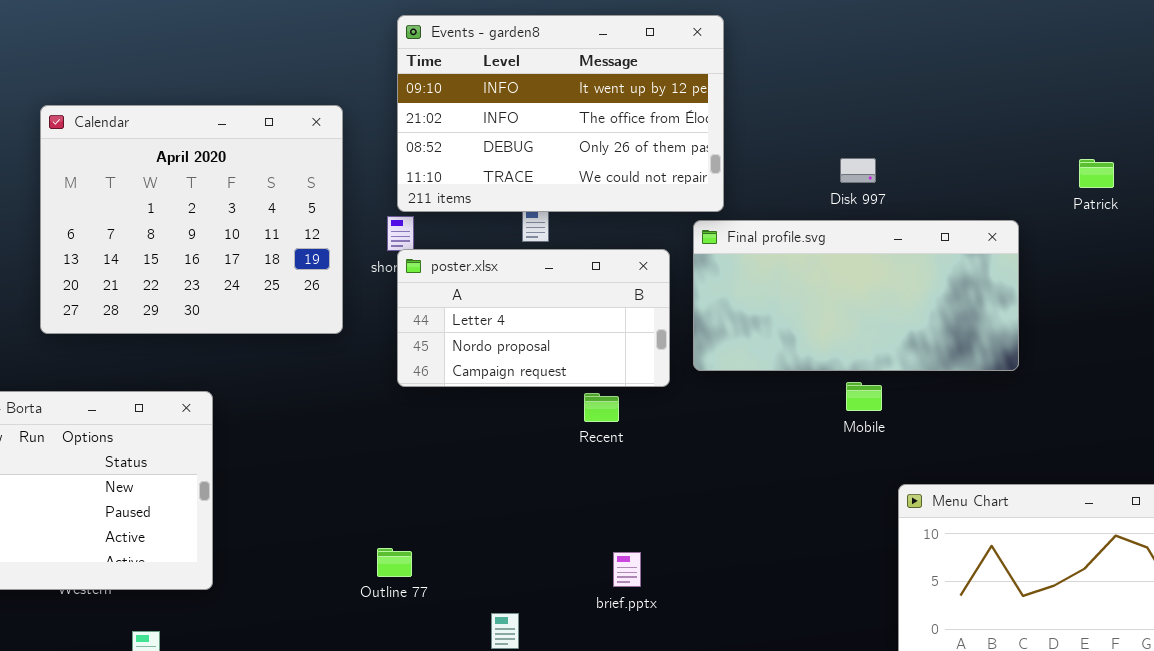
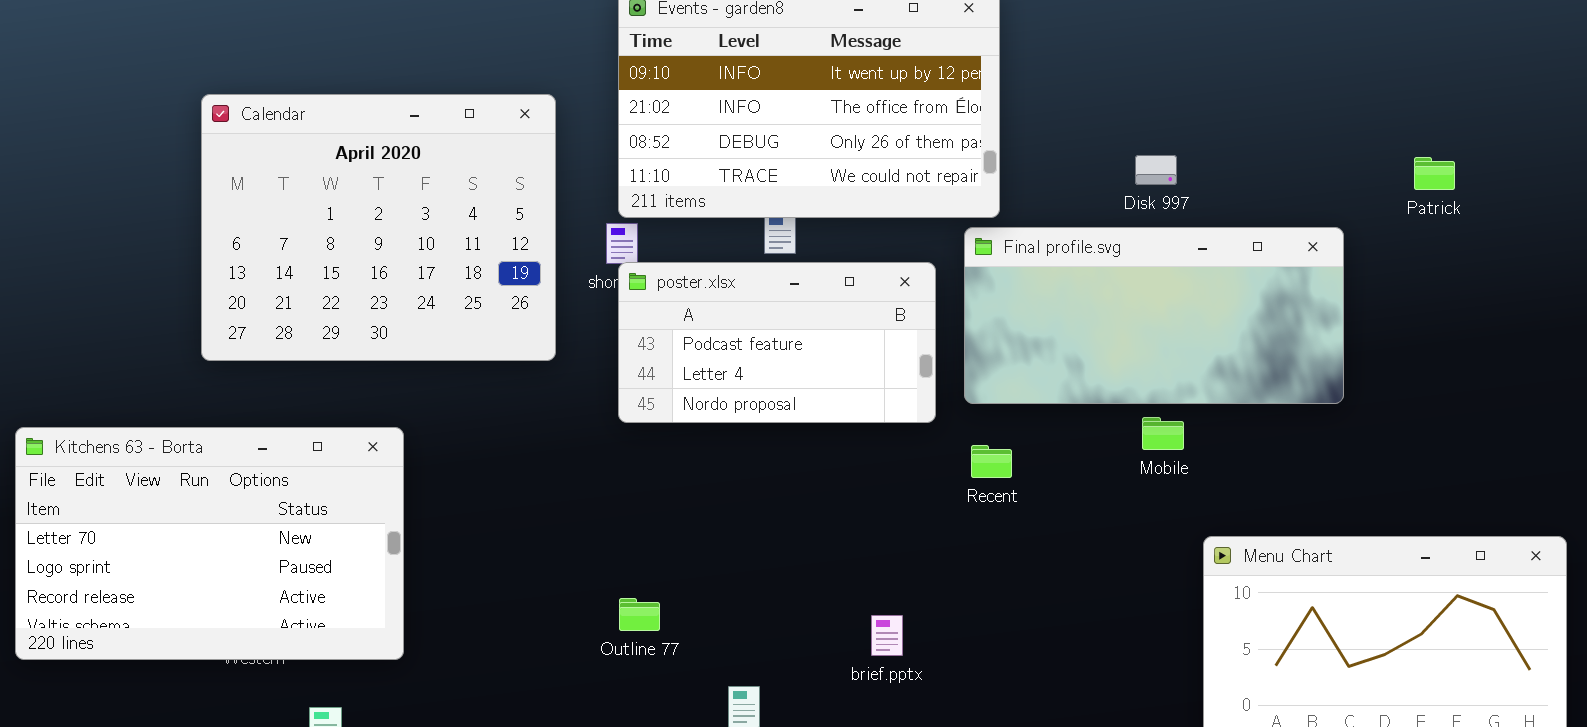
poster.xlsx: [397,249,670,387] -> [618,262,936,423], scrolled up 1 row
Recent: [584,393,619,422] -> [971,445,1012,478], moved
Outline 77: [377,548,412,577] -> [619,598,660,631], moved

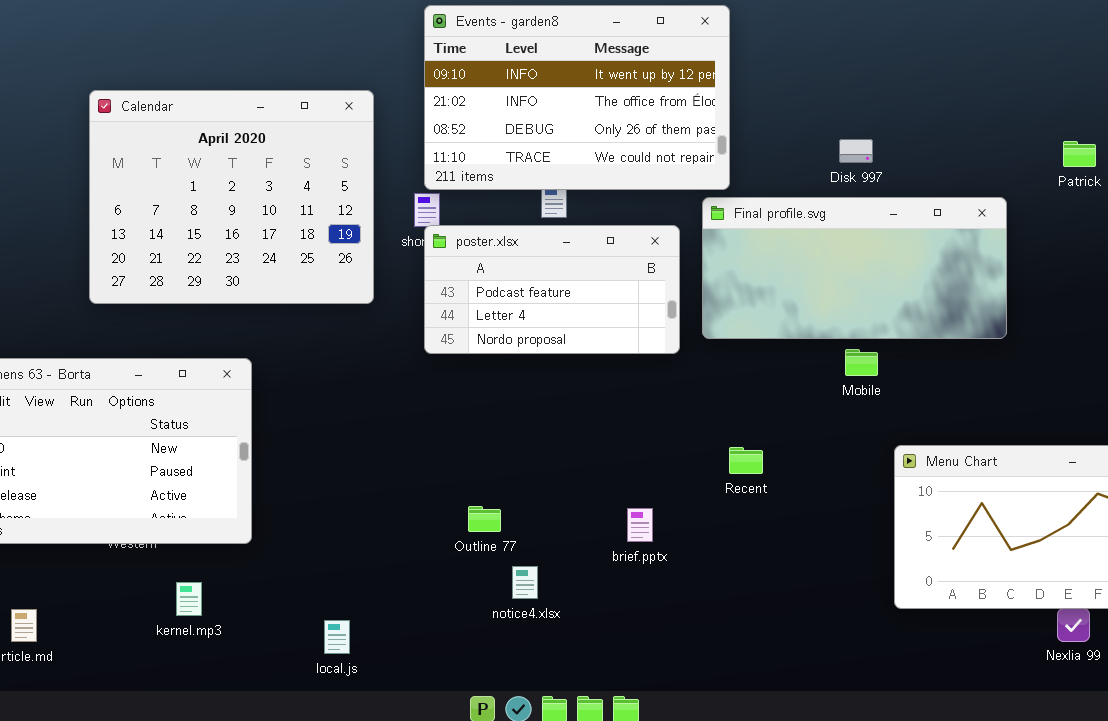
Recent: [971,445,1012,478] -> [729,447,763,474], moved
Outline 77: [619,598,660,631] -> [468,506,501,532], moved

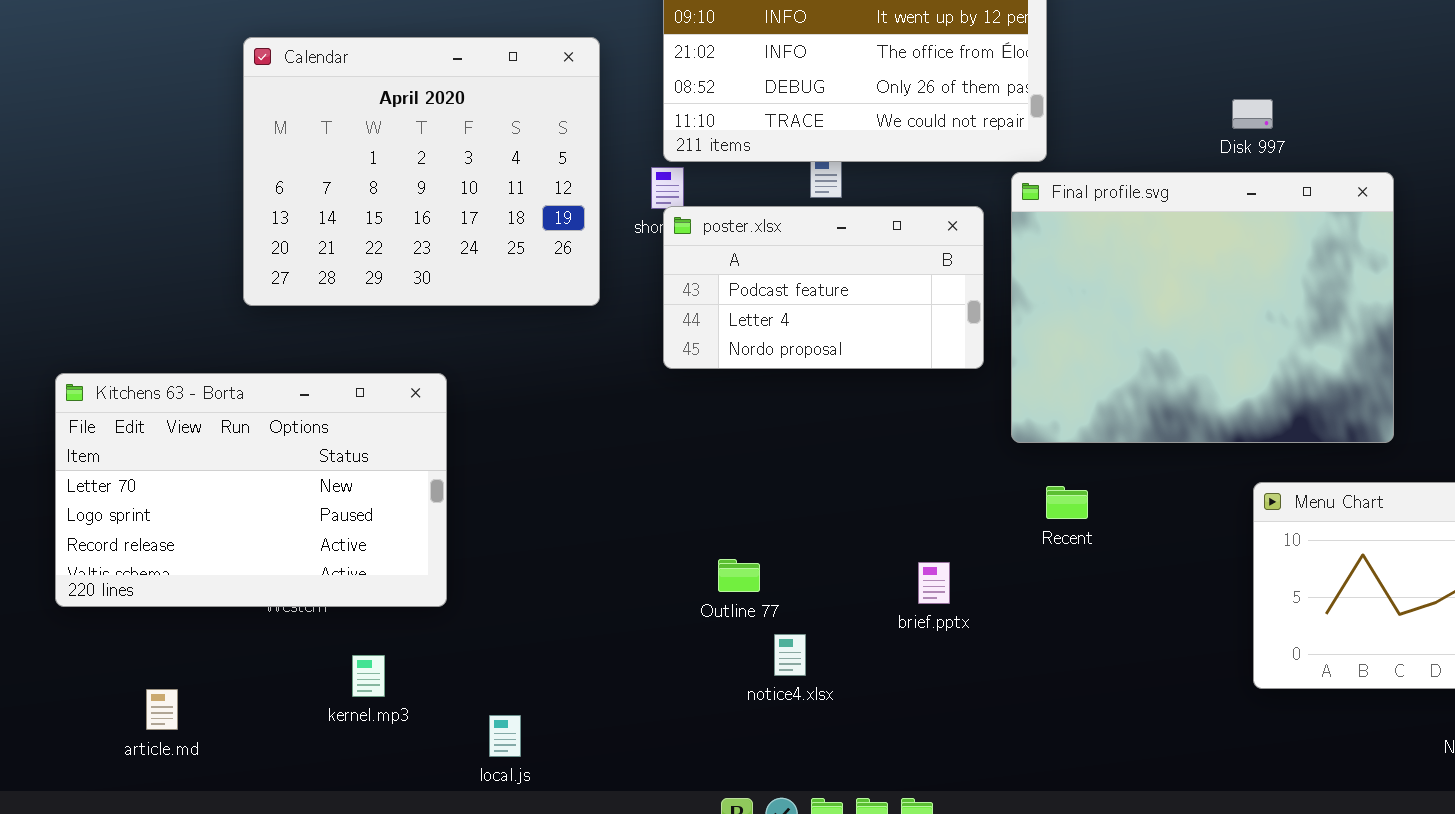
Disk 997: [839,139,873,163] -> [1232,99,1273,129], moved
Final profile.svg: [702,197,1007,339] -> [1011,172,1394,443], resized
local.js: [324,620,350,654] -> [489,715,521,757], moved

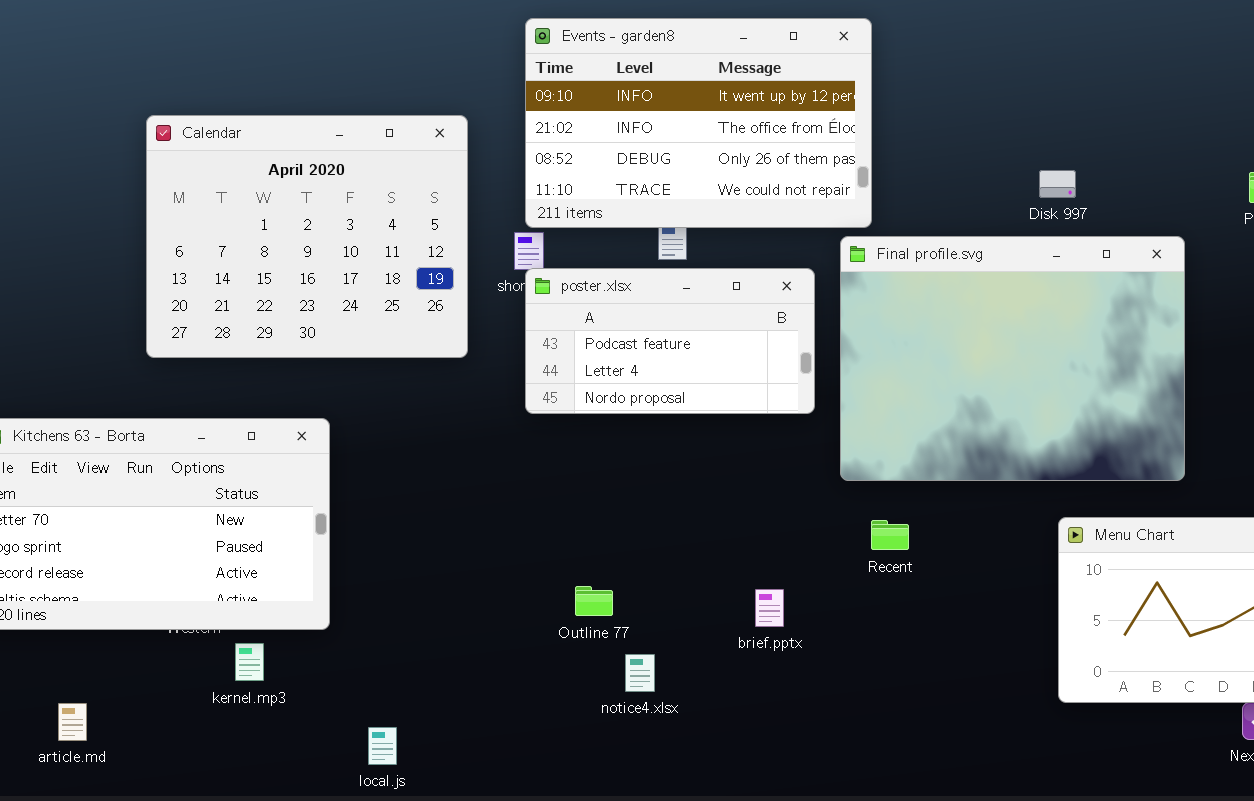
kernel.mp3: [352,655,385,697] -> [235,643,264,681], moved

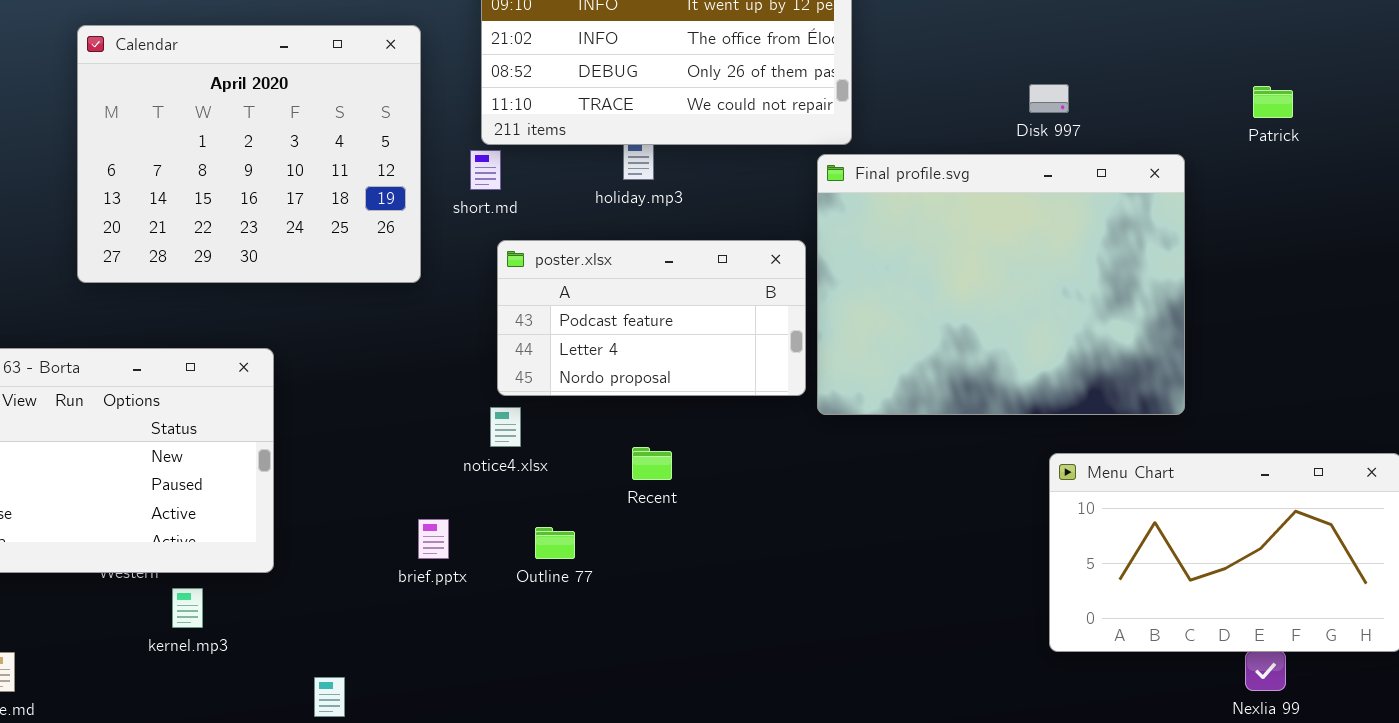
poster.xlsx: [525,268,815,414] -> [497,240,806,396], moved
Recent: [871,520,909,550] -> [632,447,672,480], moved
brief.pptx: [755,589,784,627] -> [418,519,449,559], moved
notice4.xlsx: [625,654,655,692] -> [490,407,521,447], moved

